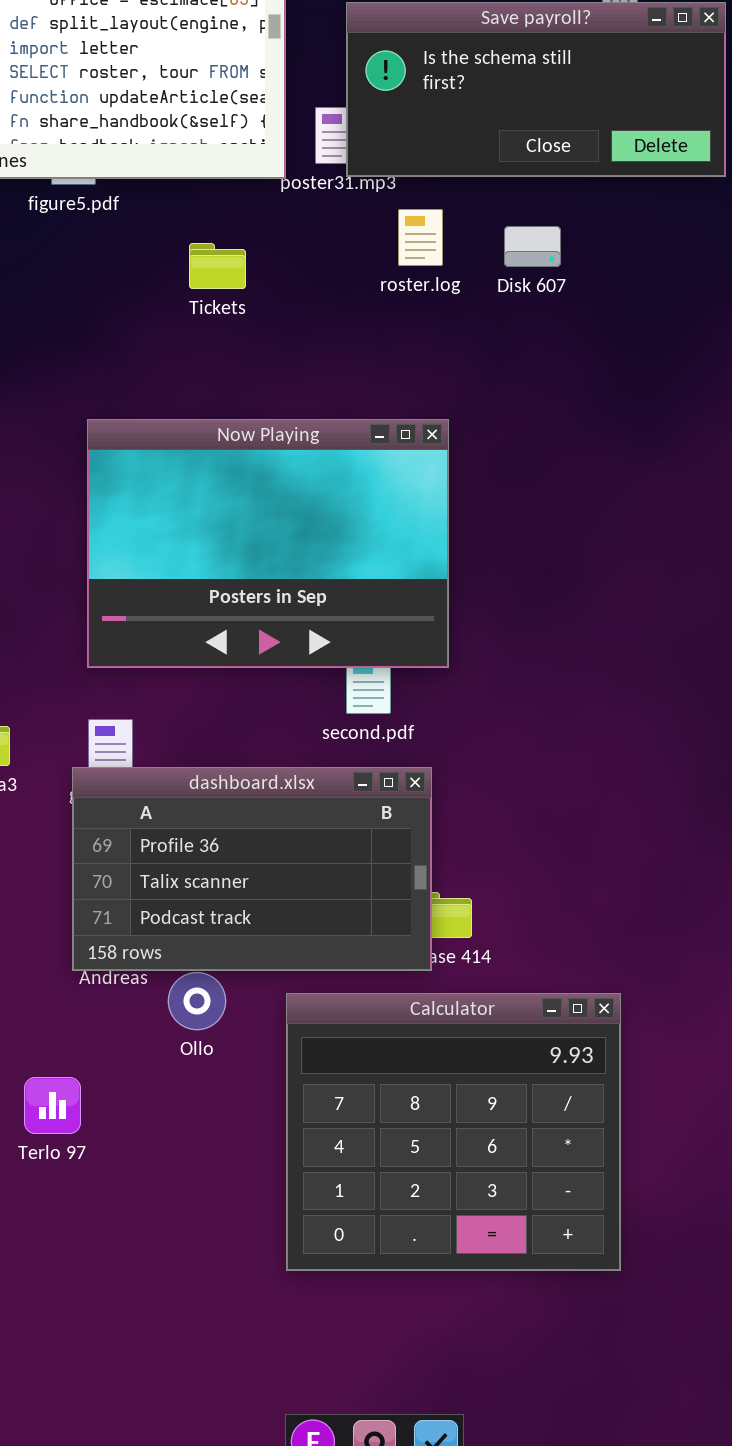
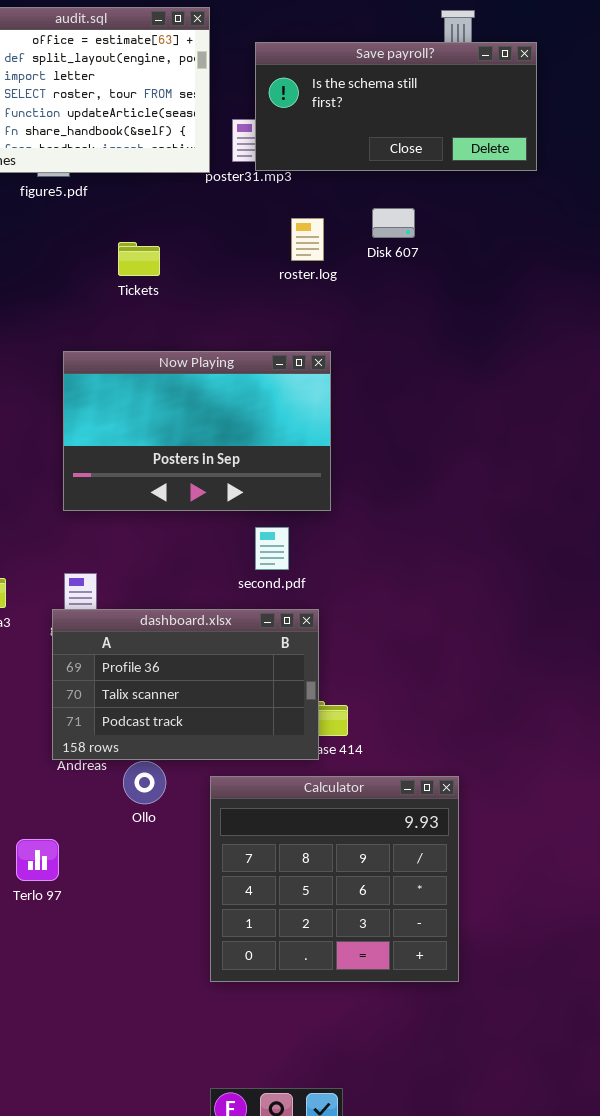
roster.log: [398,209,443,266] -> [291,218,324,261], moved
Tickets: [189,243,246,289] -> [118,242,160,276], moved
Now Playing: [87,419,449,668] -> [63,351,331,511], resized

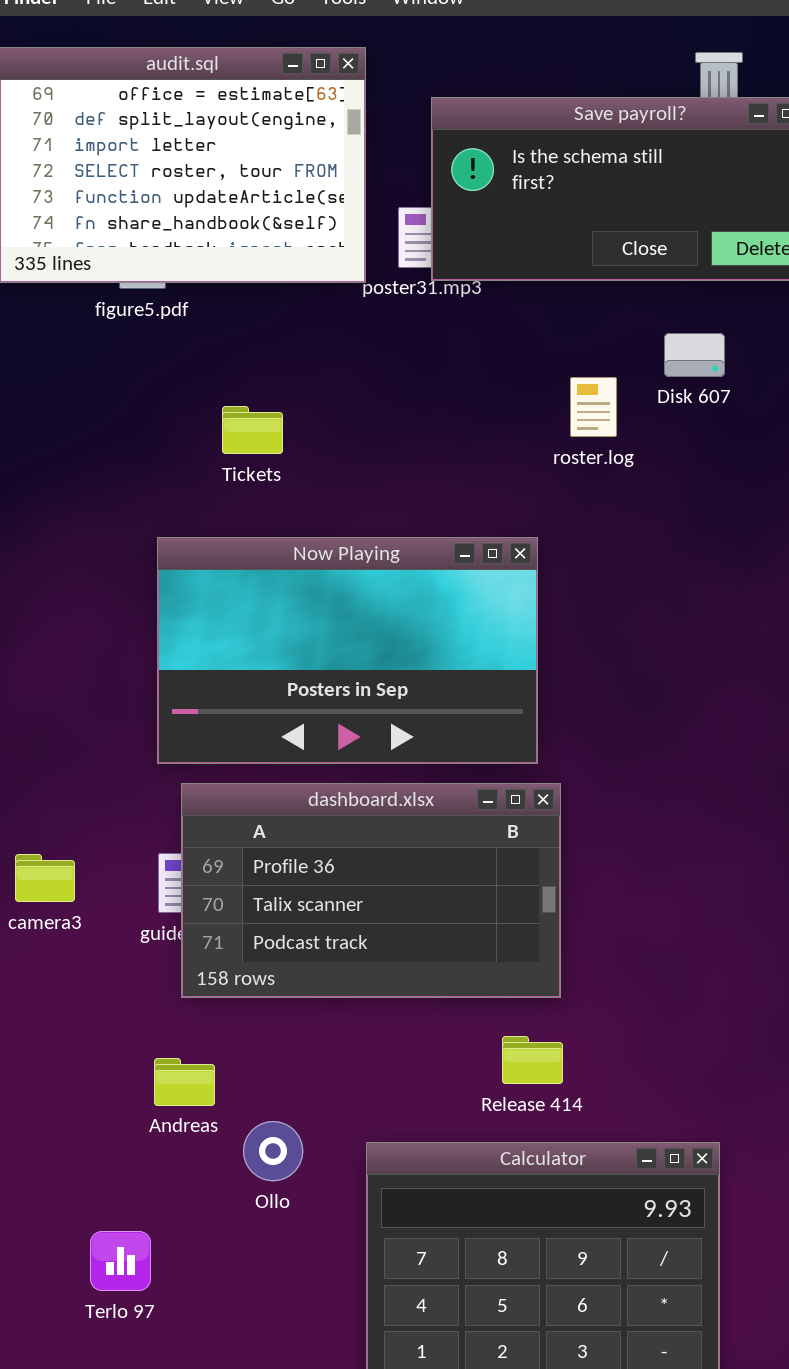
Disk 607: [372,208,415,238] -> [664,333,725,377], moved
roster.log: [291,218,324,261] -> [570,377,617,437], moved
Tickets: [118,242,160,276] -> [222,406,283,454], moved
dashboard.xlsx: [52,609,319,760] -> [181,783,561,998], moved

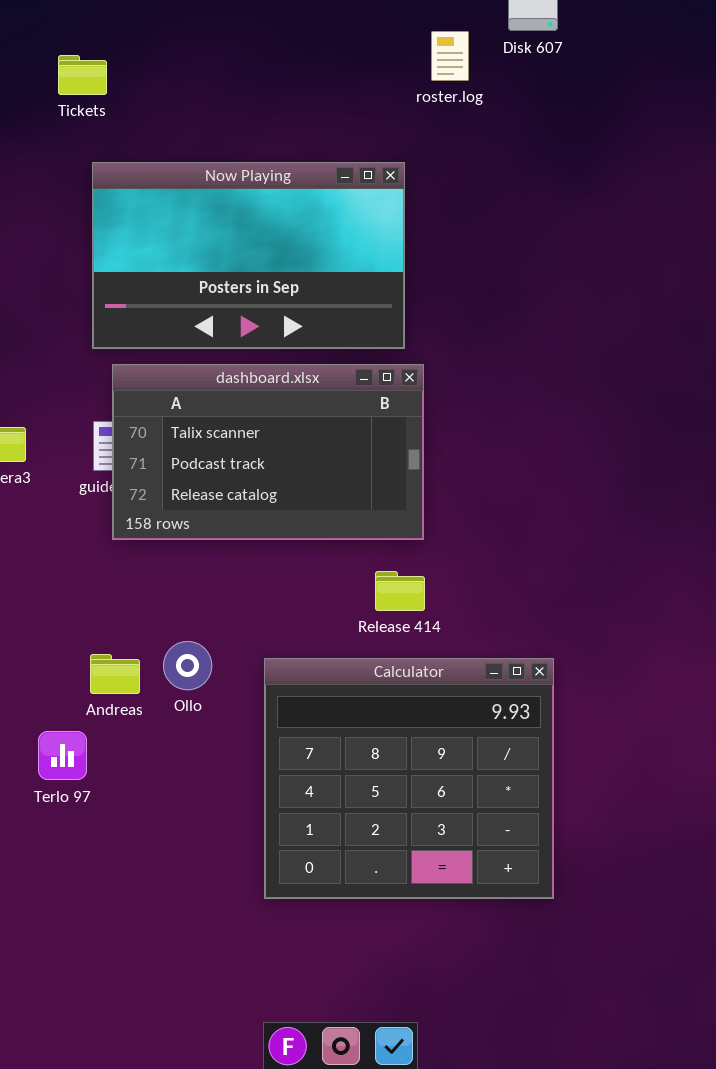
Tickets: [222,406,283,454] -> [58,55,107,95], moved
dashboard.xlsx: [181,783,561,998] -> [112,364,424,540], scrolled down 1 row
Andreas: [154,1058,215,1106] -> [90,654,140,694], moved

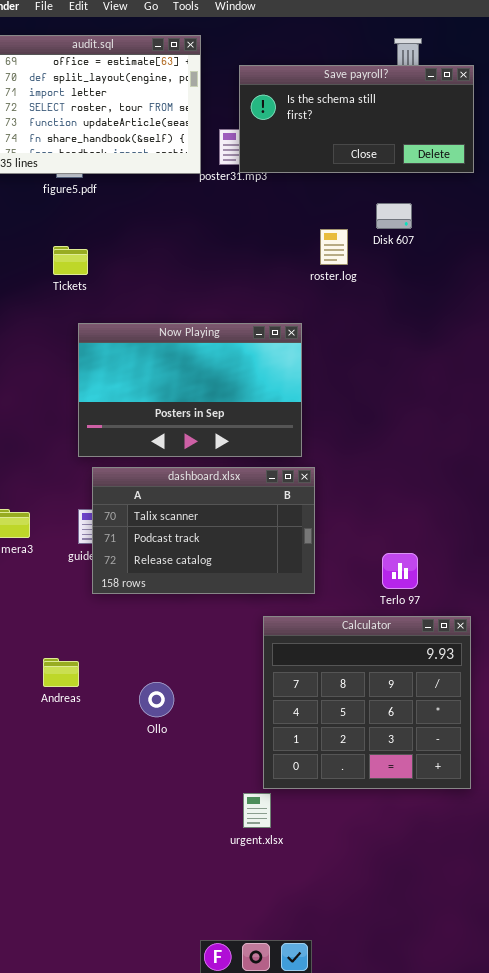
Ollo: [163,641,212,690] -> [139,682,174,717], moved
Andreas: [90,654,140,694] -> [43,658,79,687], moved
Calculator: [264,658,554,899] -> [263,616,471,789], moved
Terlo 97: [38,731,87,780] -> [382,553,418,589], moved

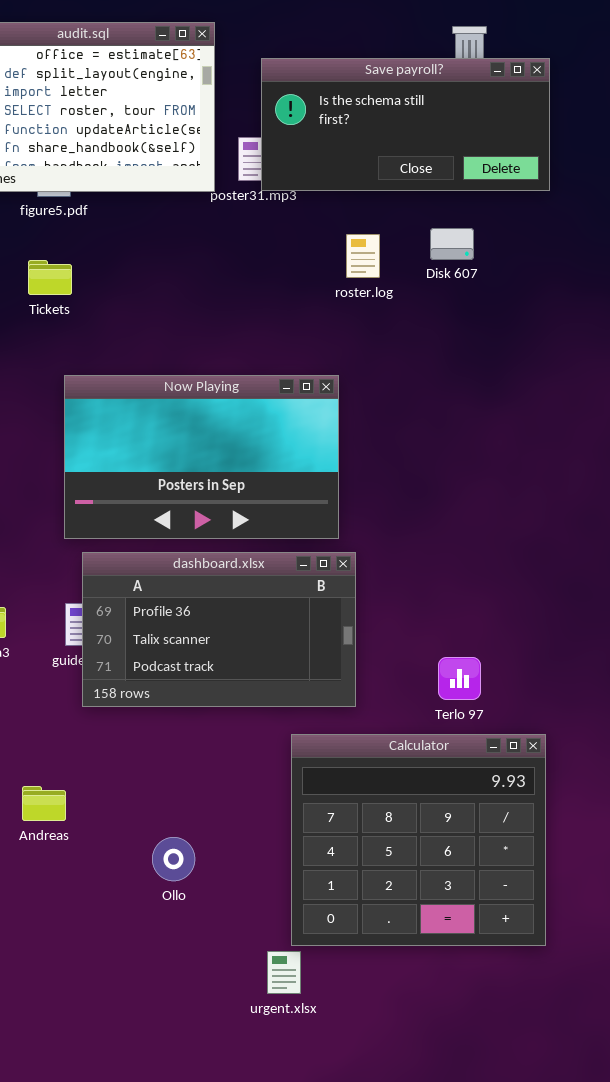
roster.log: [320,229,348,265] -> [346,234,380,278], moved
Tickets: [53,246,88,275] -> [28,260,72,295], moved
dashboard.xlsx: [92,467,315,594] -> [82,552,356,707], scrolled up 1 row
Ollo: [139,682,174,717] -> [152,837,195,881], moved

